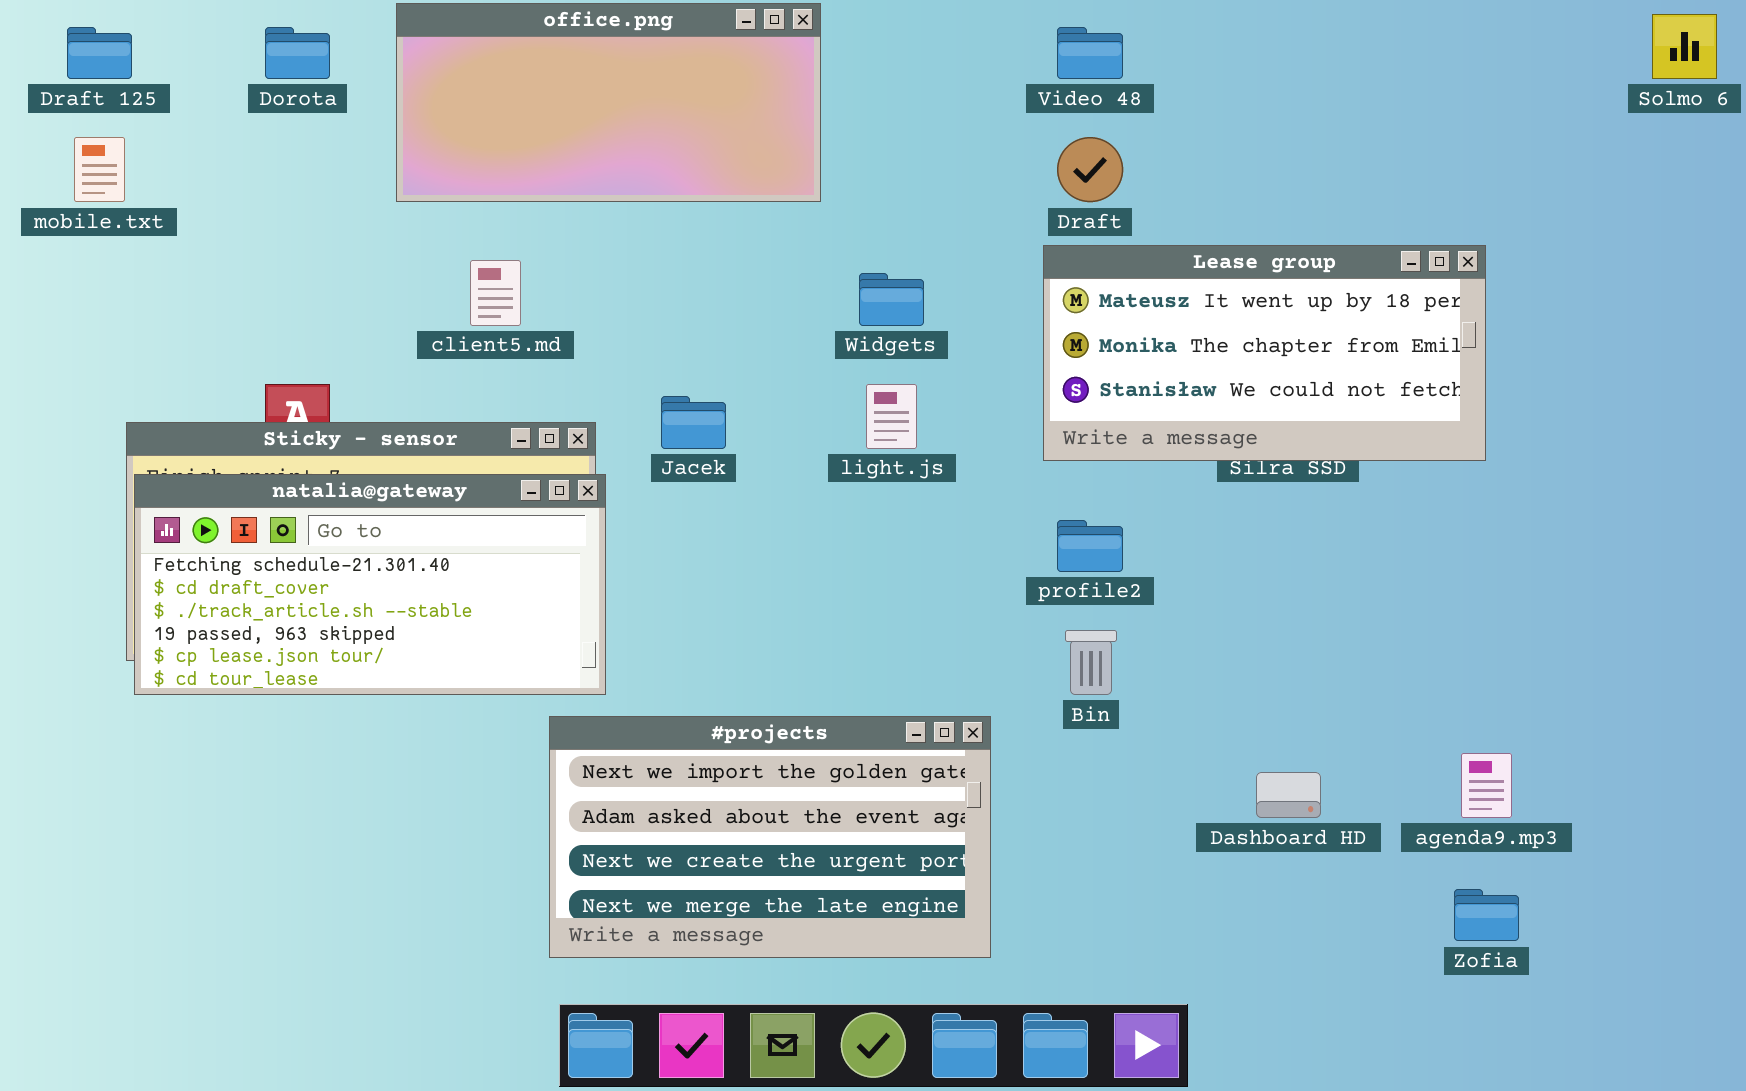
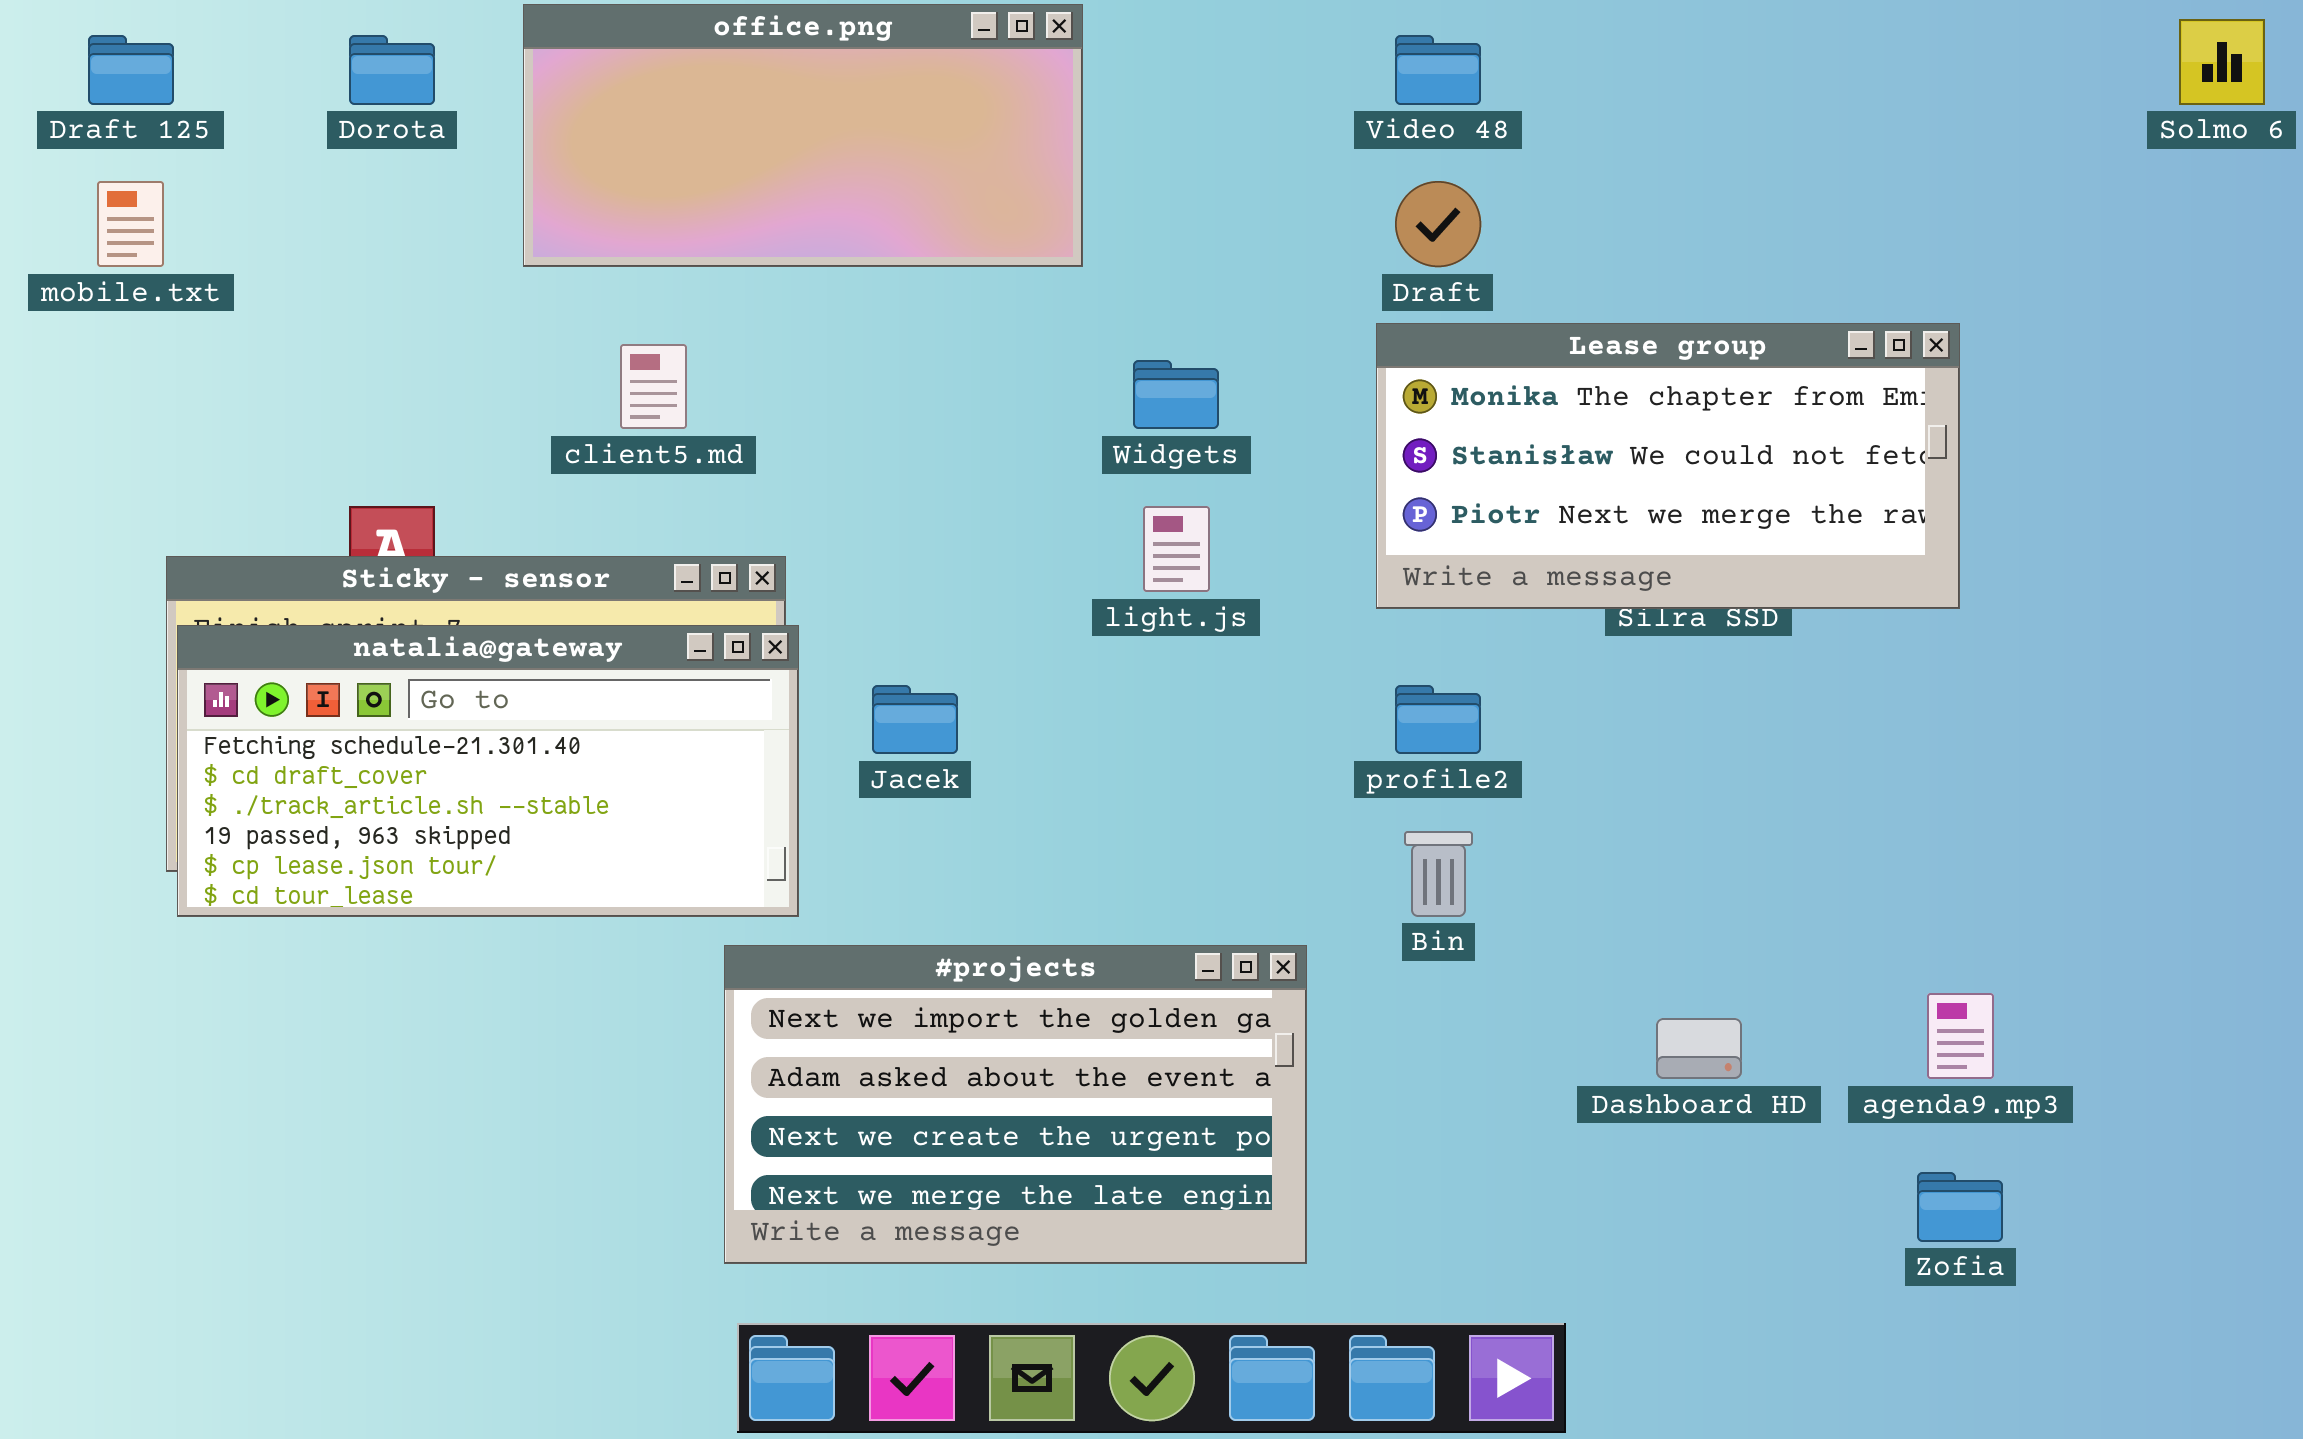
Lease group: [1043,245,1486,461] -> [1376,323,1960,609], scrolled down 1 row
Jacek: [661,396,726,449] -> [872,685,958,754], moved

